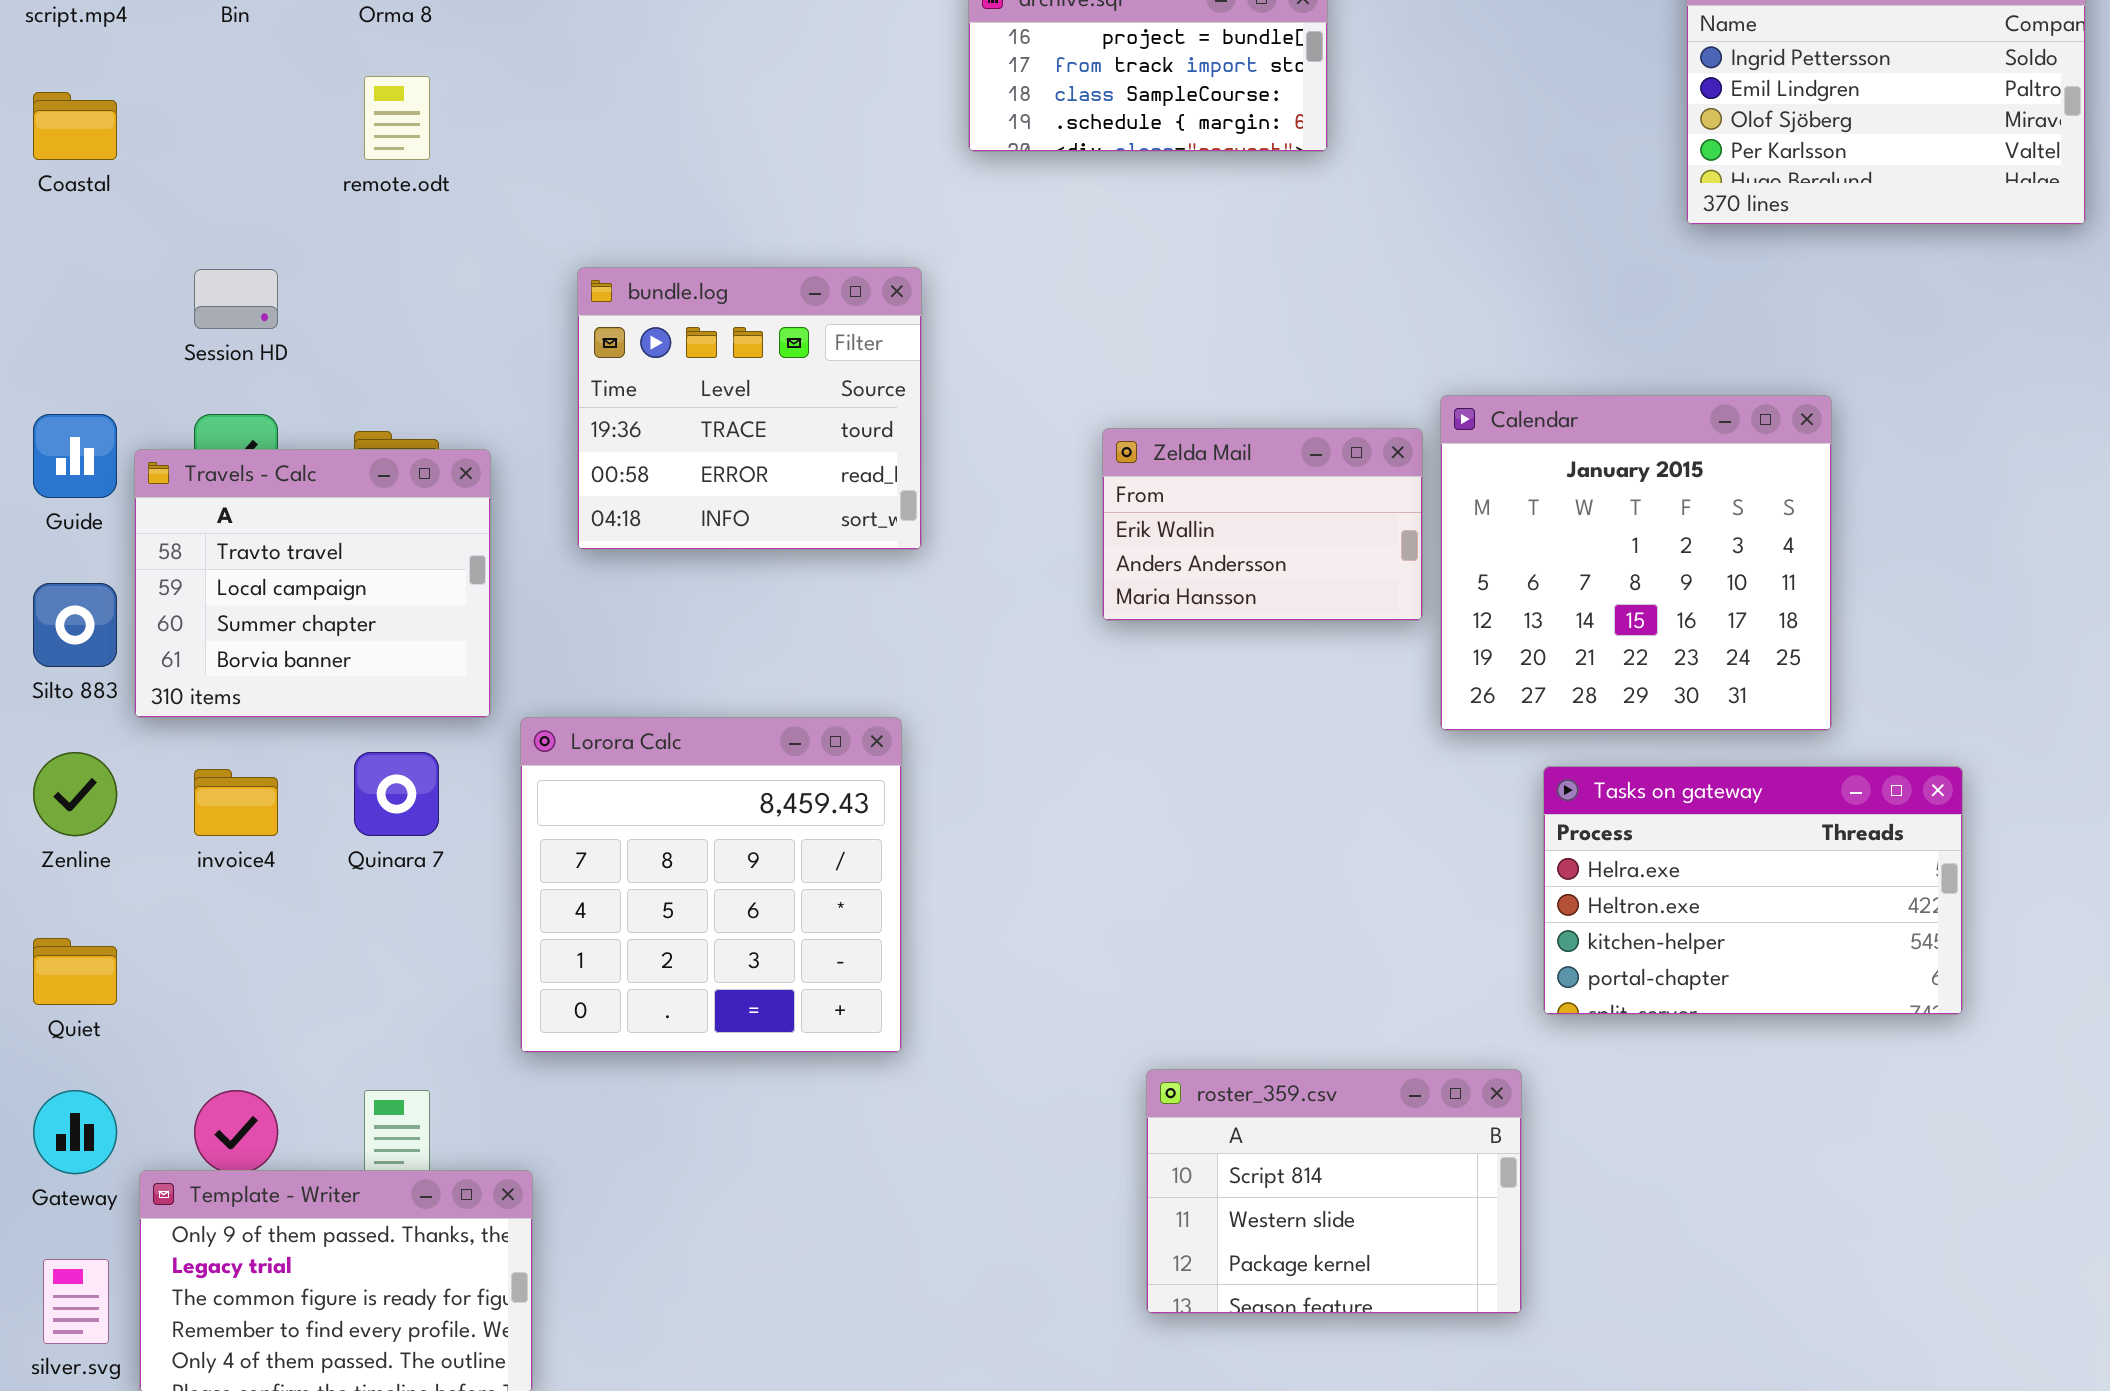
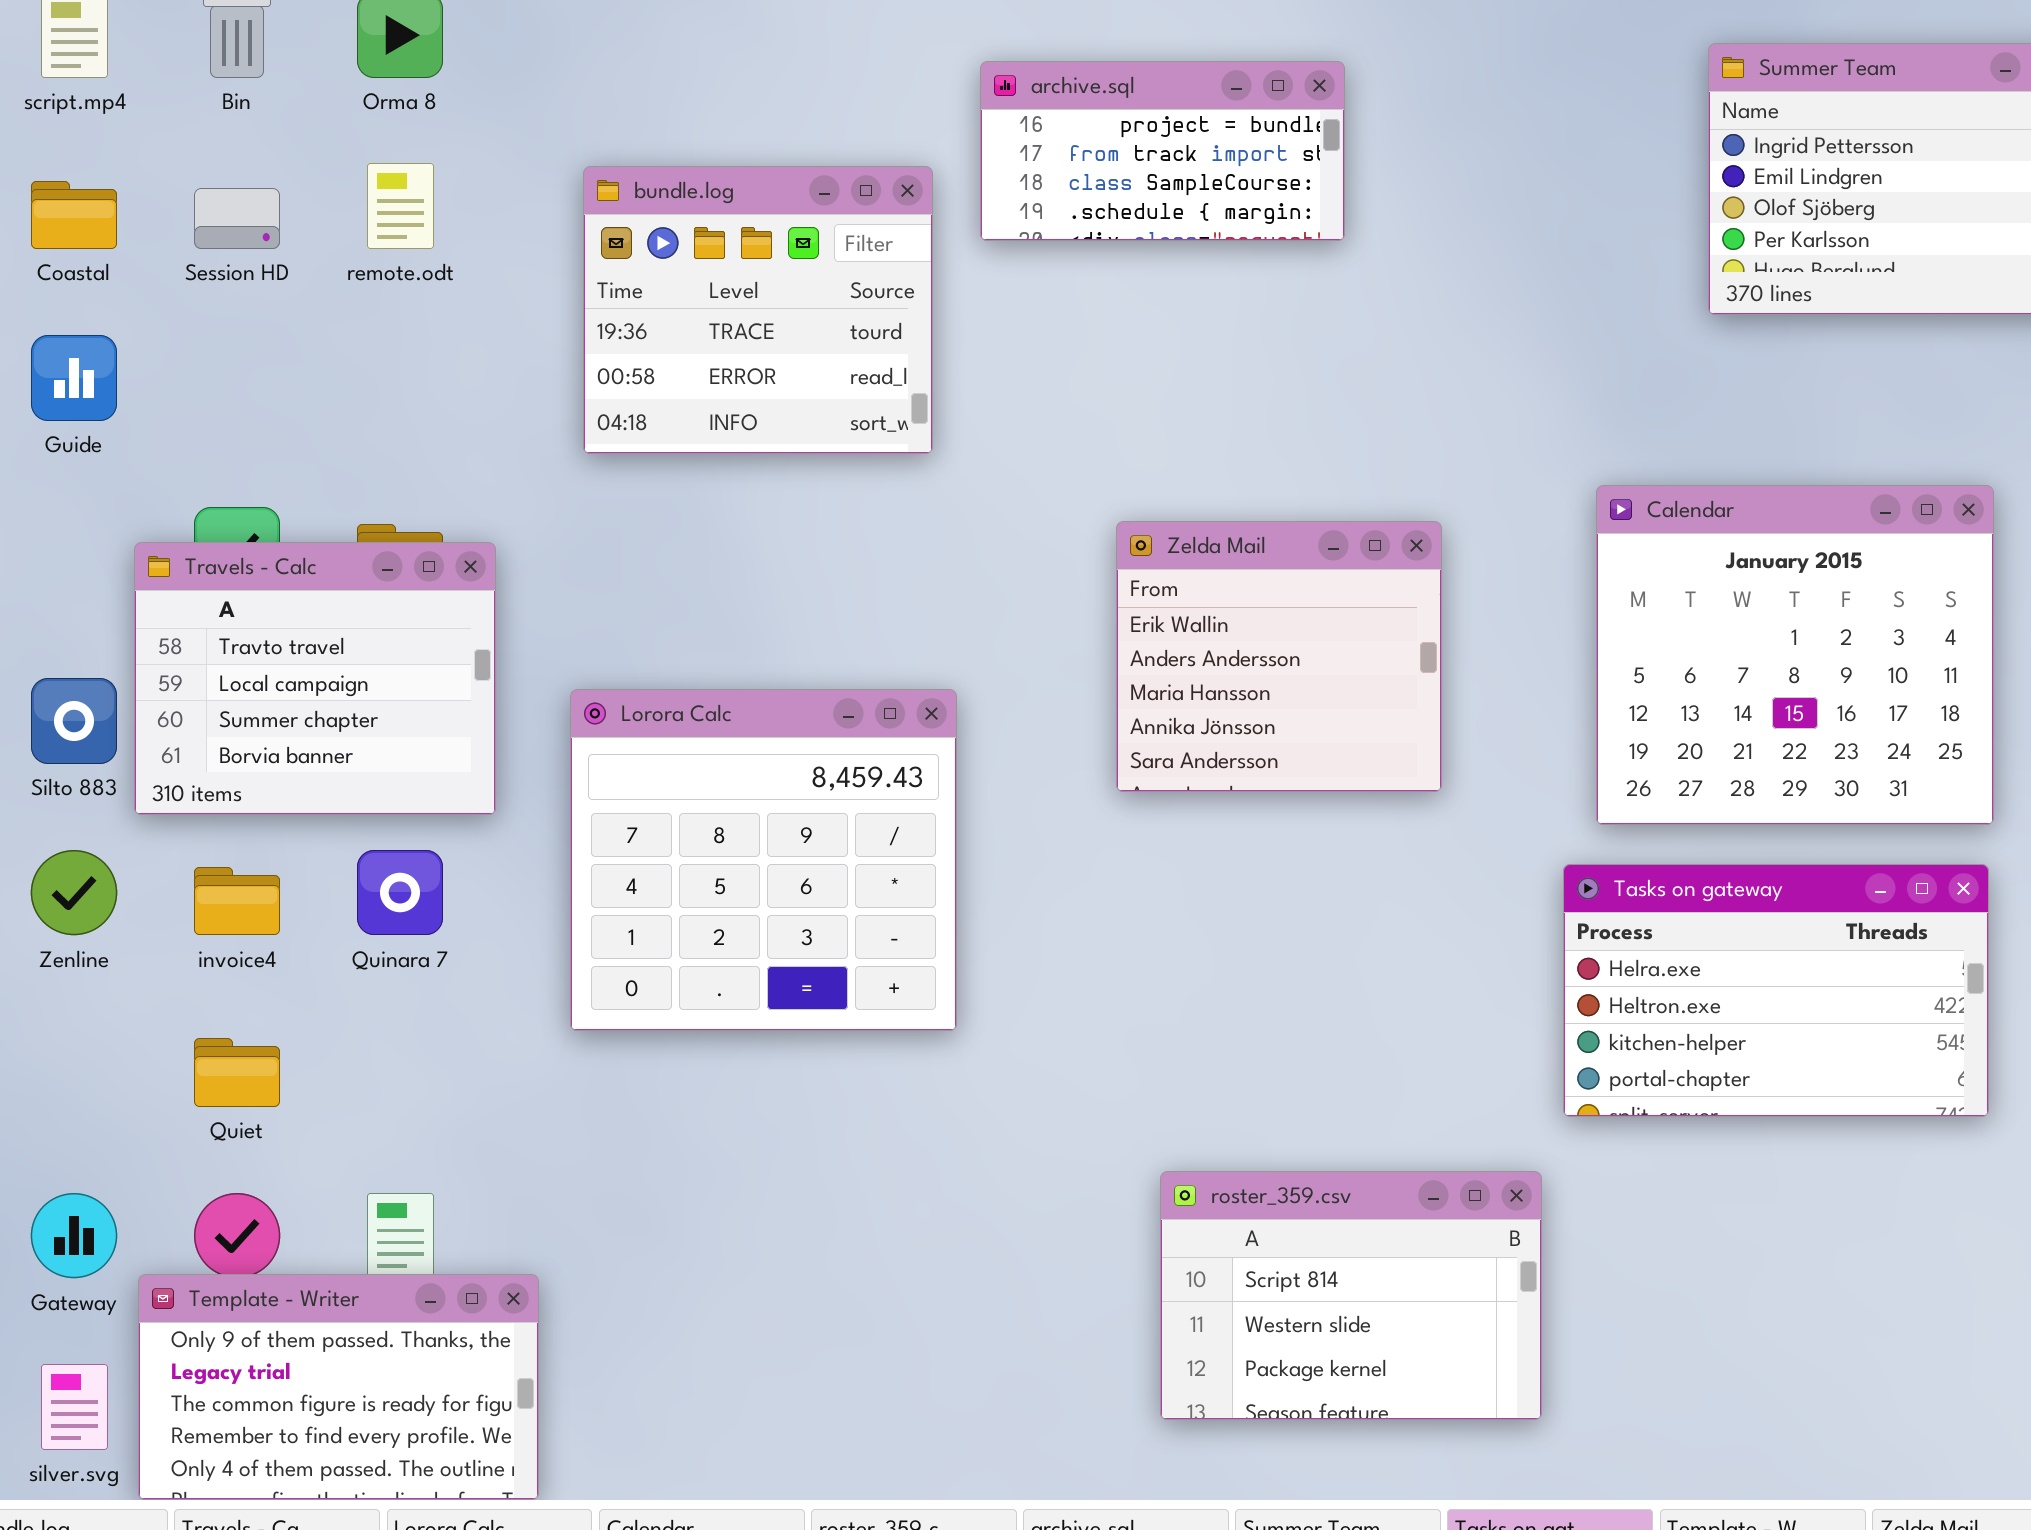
bundle.log: [577,267,922,550] -> [583,166,933,454], moved
Session HD: [194,269,278,329] -> [194,188,280,249], moved
Calendar: [1440,395,1832,731] -> [1596,485,1994,825], moved
Guide: [33,414,117,498] -> [31,335,117,421], moved
Zelda Mail: [1102,428,1423,621] -> [1116,521,1442,792], resized
Lorora Calc: [520,717,902,1053] -> [570,689,957,1031], moved
Quiet: [33,938,117,1005] -> [194,1038,280,1107], moved

